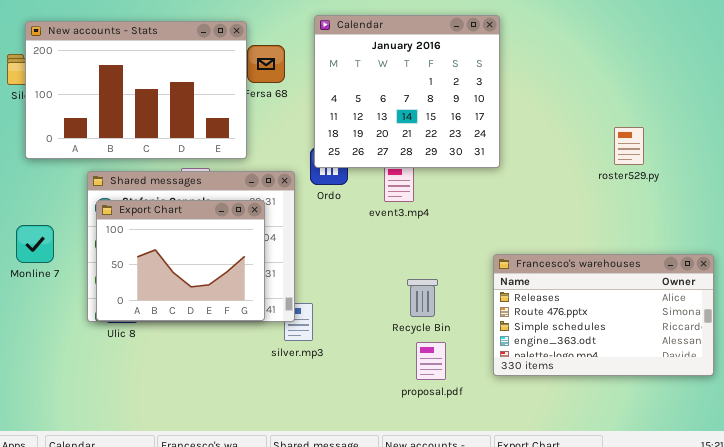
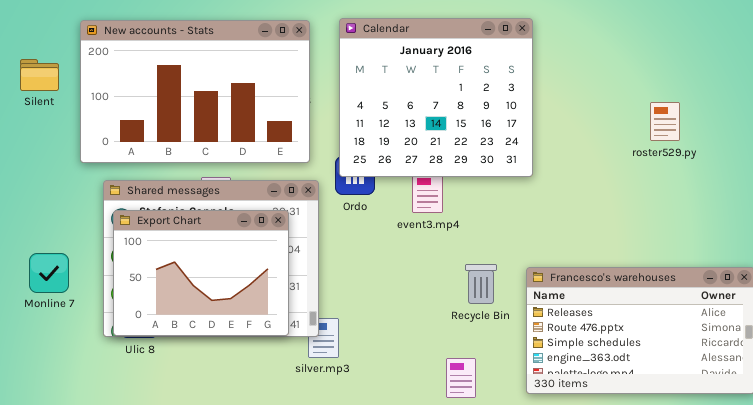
New accounts - Stats: [25,21,247,159] -> [80,20,310,163], moved
roster529.py: [614,127,644,165] -> [650,102,680,141], moved
Monline 7: [16,225,54,263] -> [29,253,69,293], moved
Recycle Bin: [407,279,438,317] -> [465,264,497,304], moved

